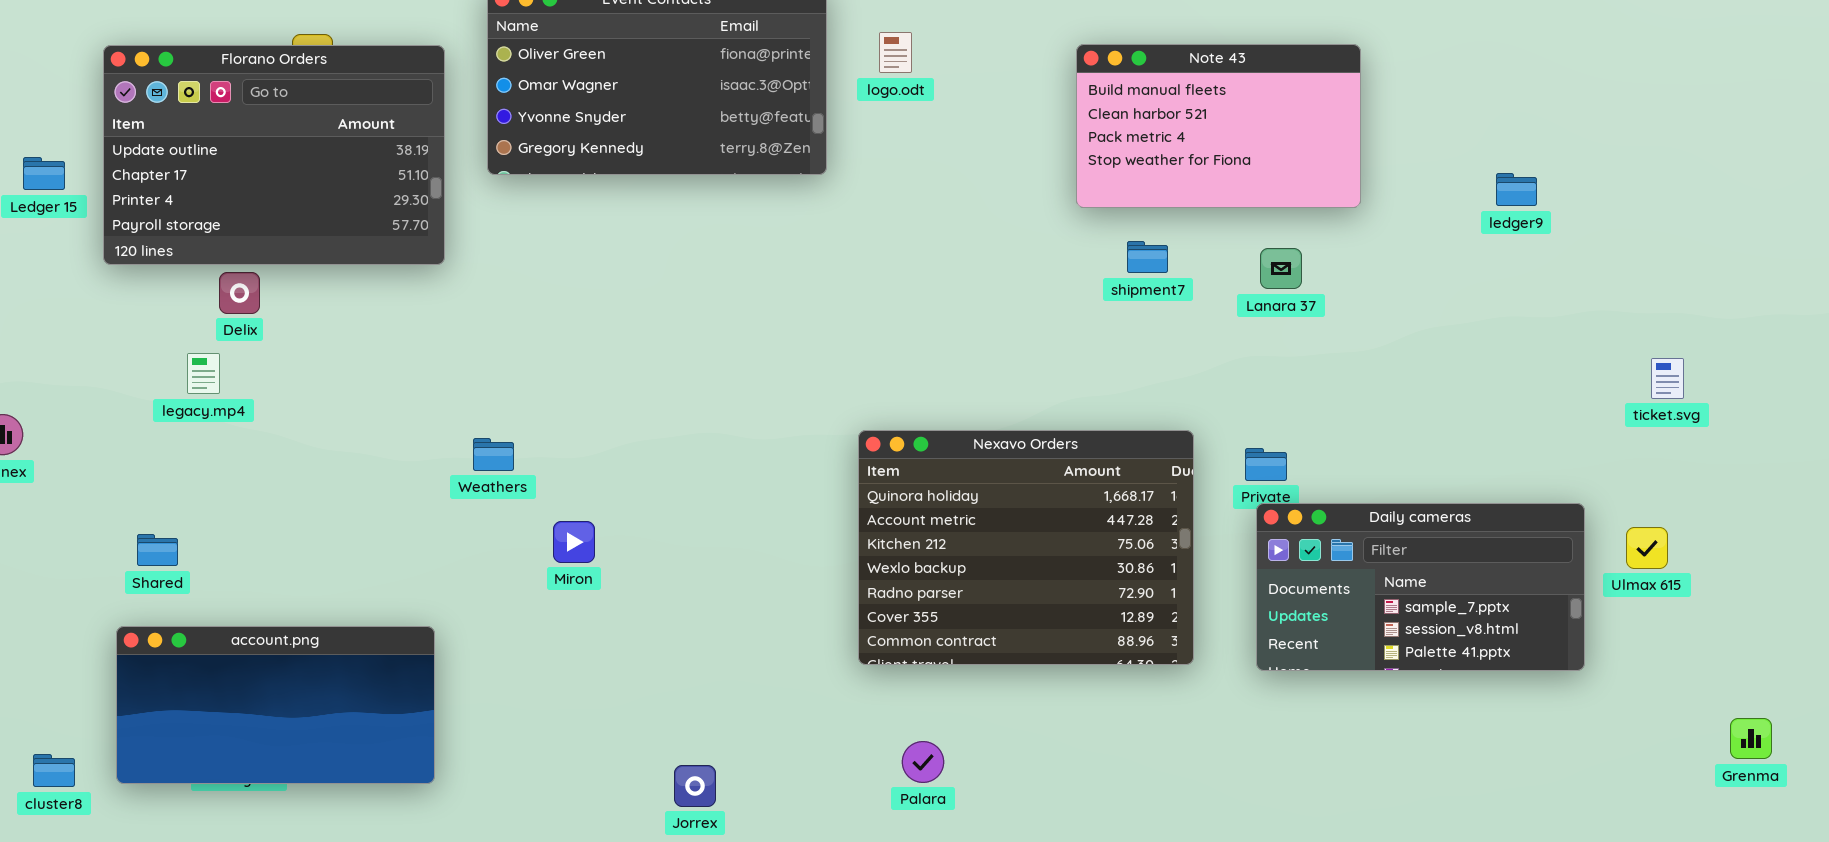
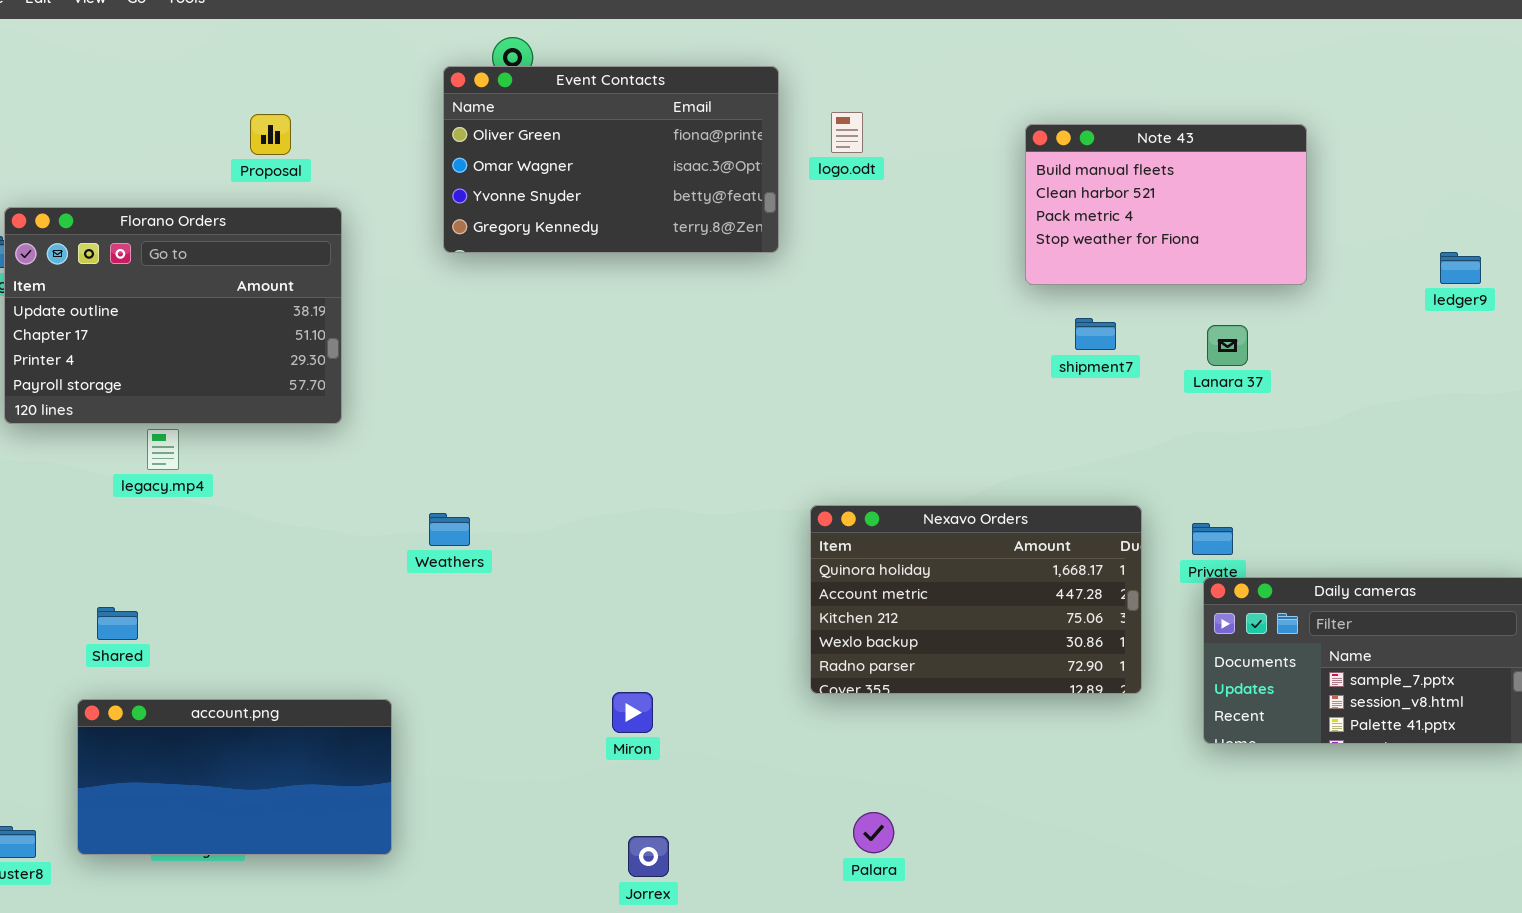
Florano Orders: [103,45,445,265] -> [4,207,342,424], moved
Nexavo Orders: [858,430,1194,665] -> [810,505,1142,694], resized
Miron: [553,521,595,563] -> [612,692,653,733], moved

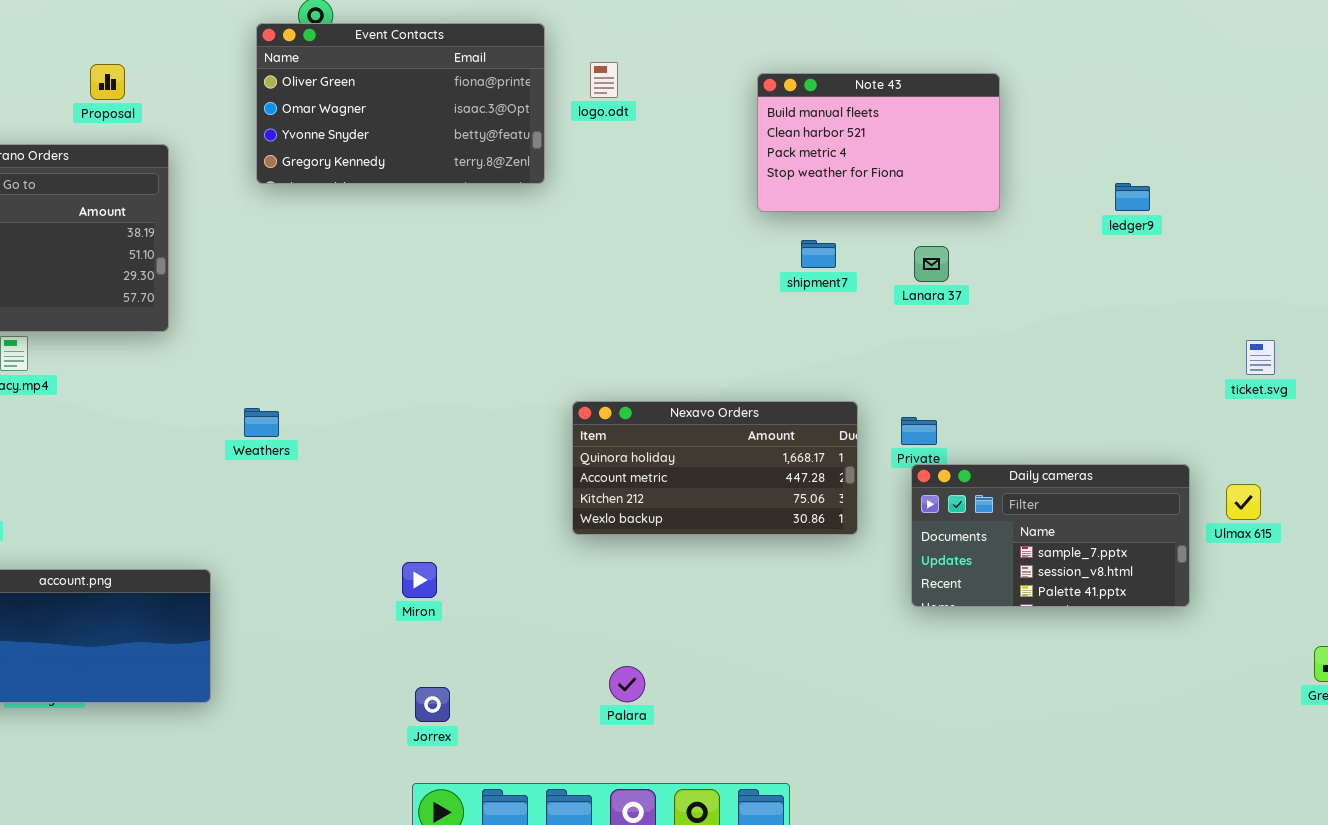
Nexavo Orders: [810,505,1142,694] -> [572,401,858,535], resized

